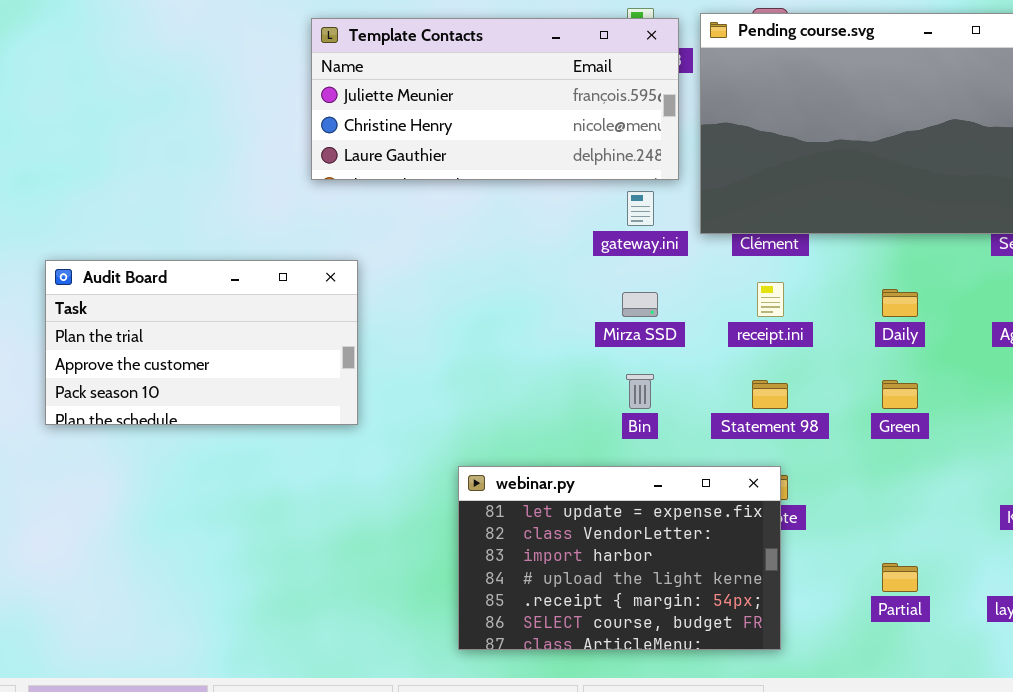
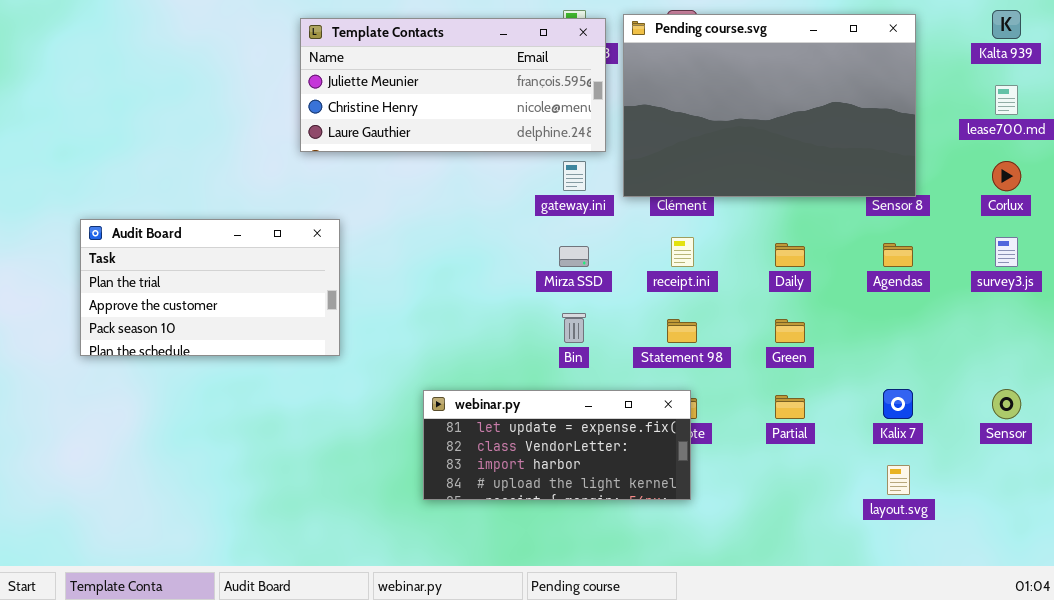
webinar.py: [458,466,781,650] -> [423,390,691,500], resized
Partial: [882,563,918,592] -> [775,395,805,419], moved

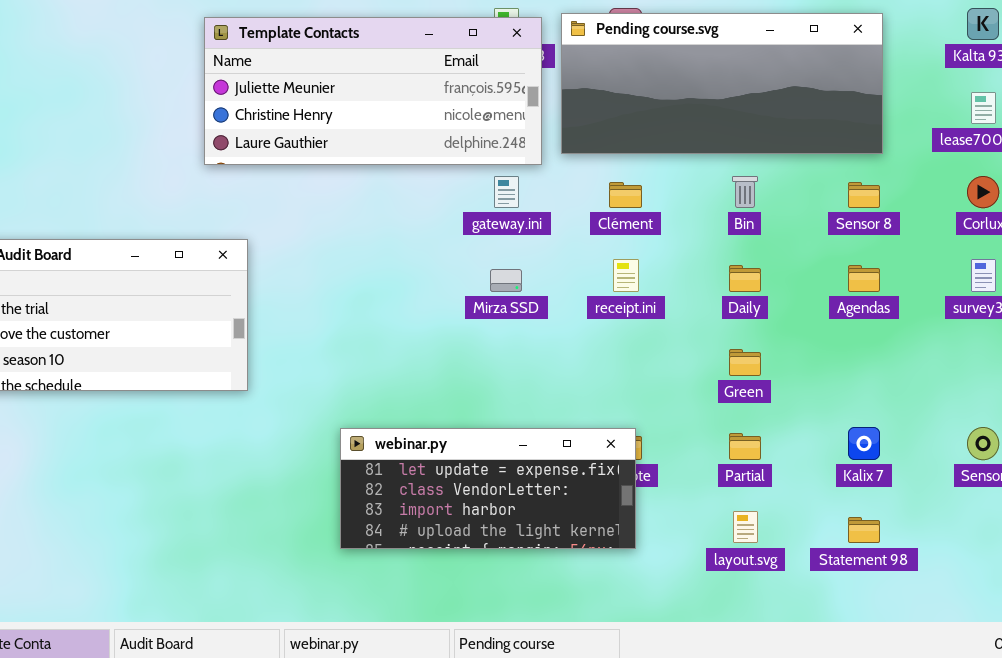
Pending course.svg: [623,14,916,197] -> [561,13,883,154], resized
Bin: [562,313,586,343] -> [732,176,758,208], moved
Statement 98: [667,319,697,343] -> [848,517,880,543], moved
layout.svg: [887,465,910,495] -> [733,511,758,543], moved

